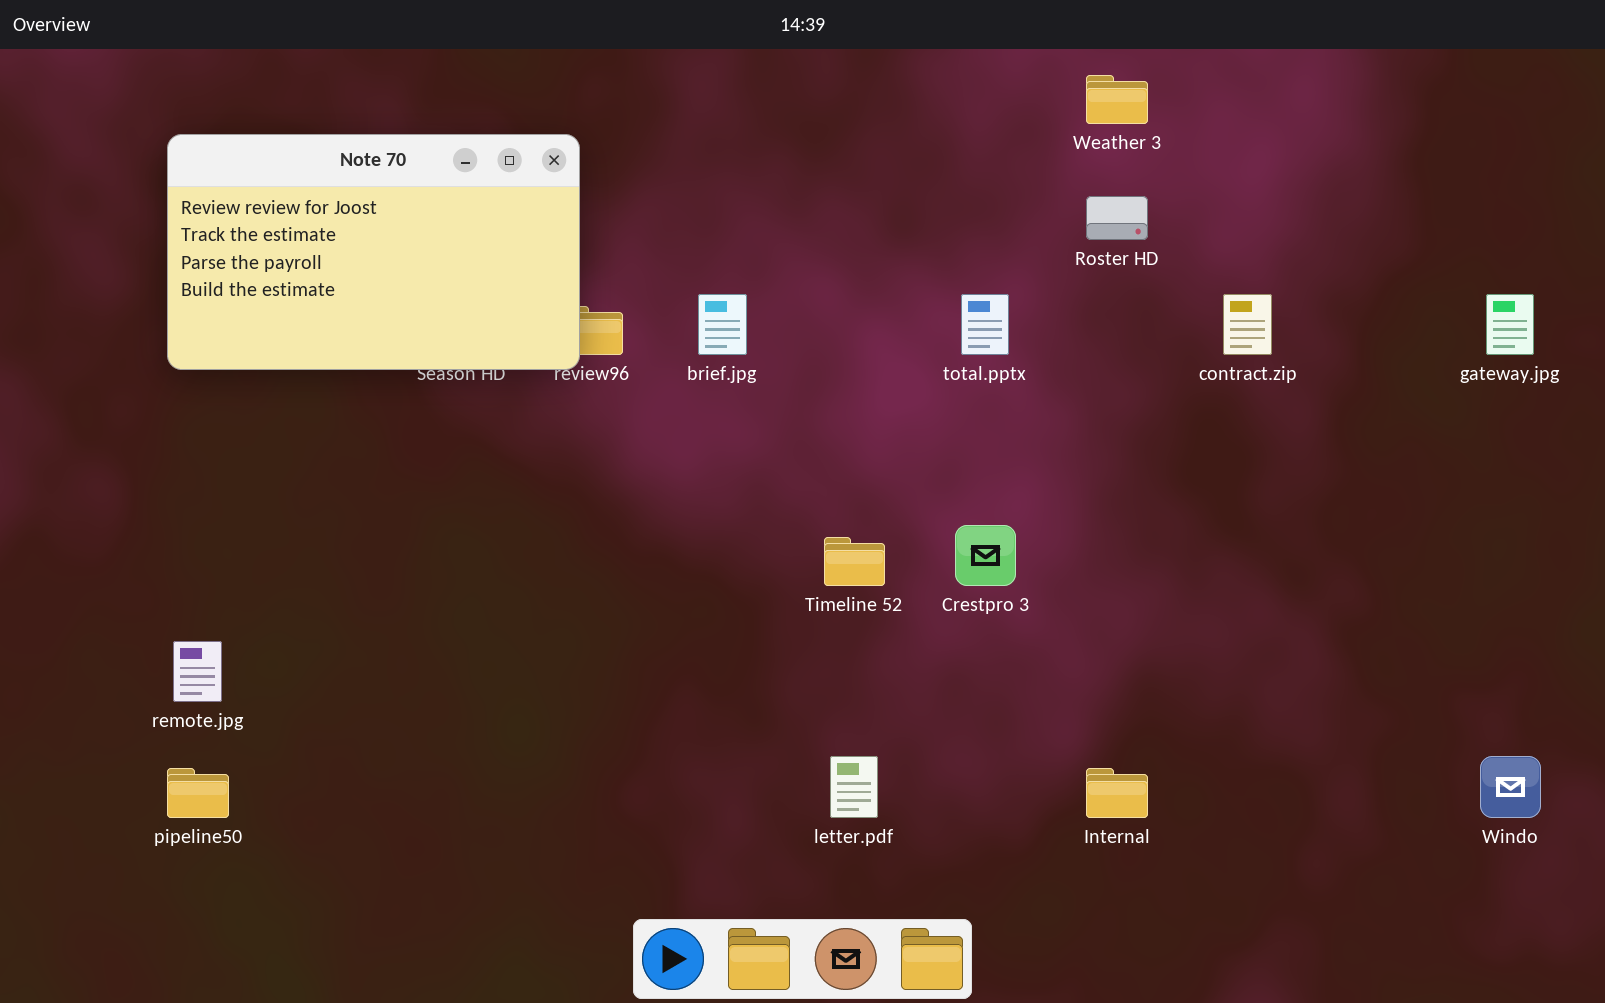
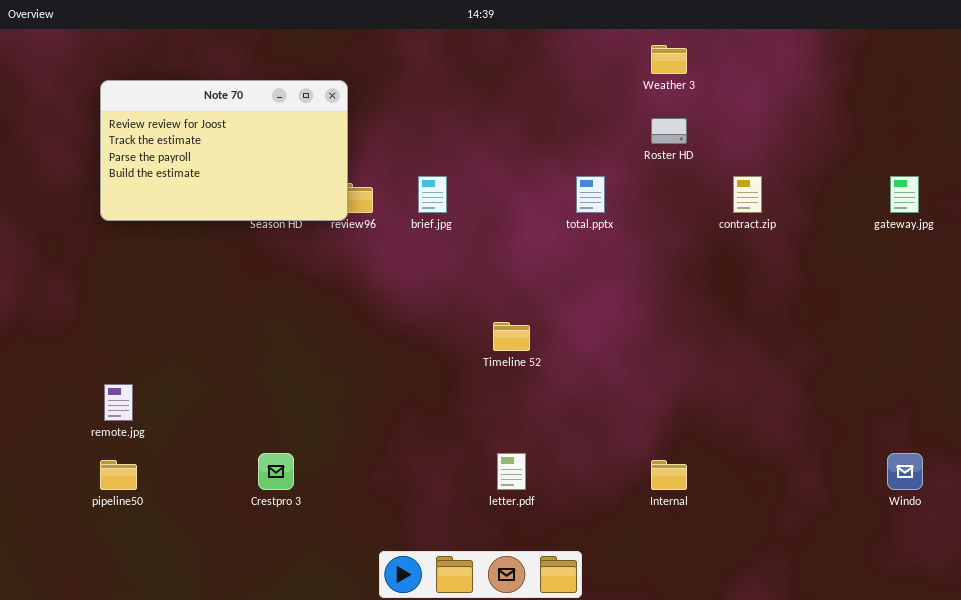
Crestpro 3: [955,525,1016,586] -> [258,453,294,490], moved

